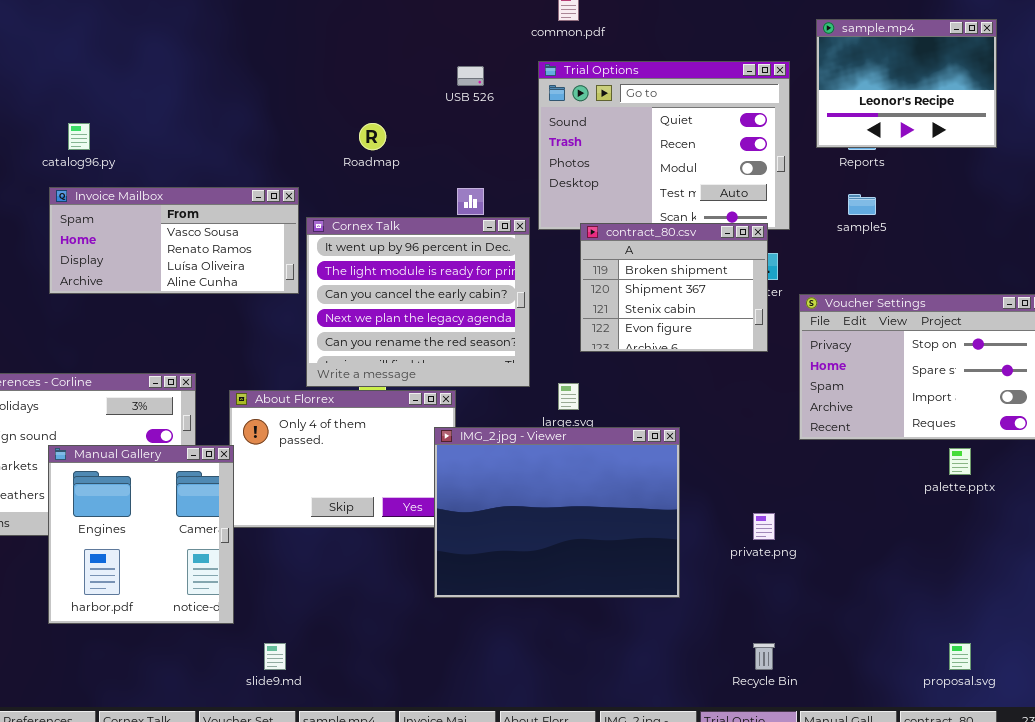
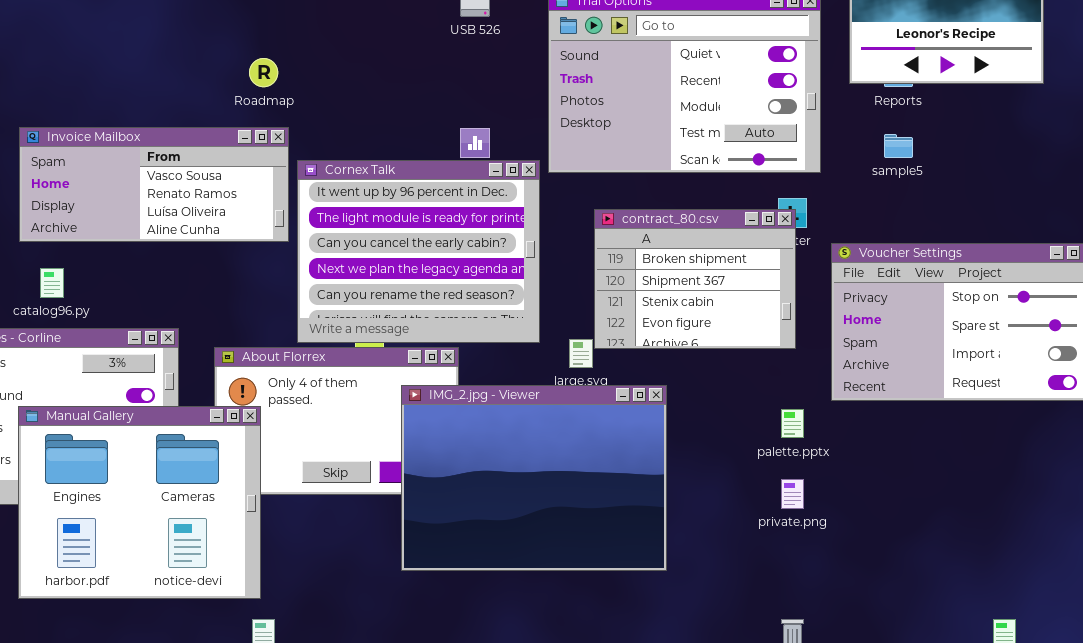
catalog96.py: [68,123,90,150] -> [40,268,64,298], moved
Roadmap: [359,123,386,150] -> [249,58,278,87], moved
contract_80.csv: [580,223,768,352] -> [594,209,796,349], moved
IMG_2.jpg - Viewer: [434,427,680,598] -> [401,385,667,571], moved
Manual Gallery: [48,445,234,624] -> [18,406,261,599], resized
palette.pptx: [949,448,971,475] -> [781,409,804,438], moved

